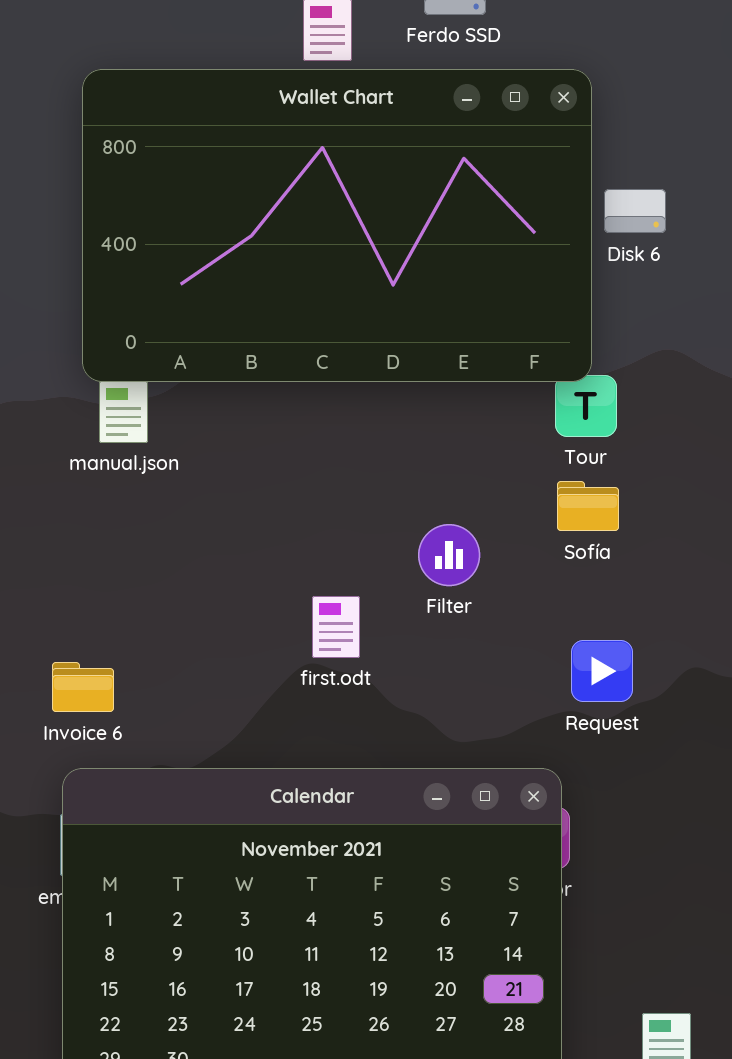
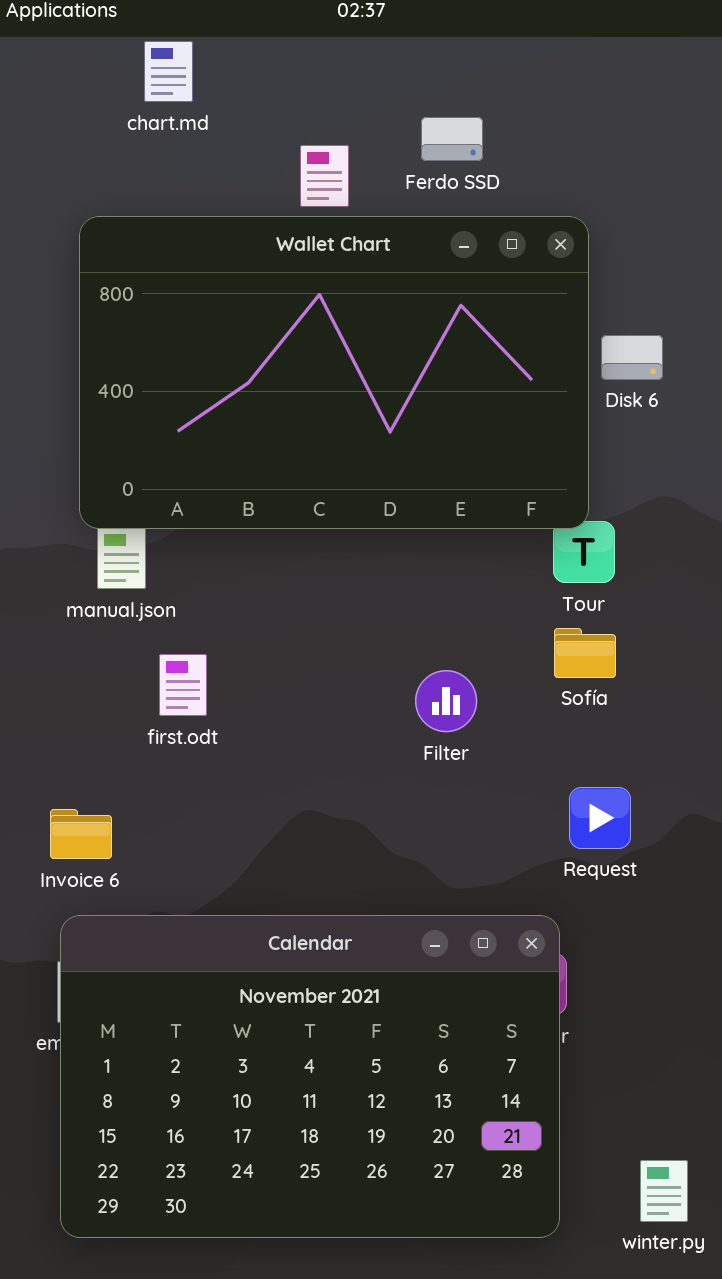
first.odt: [312,596,360,658] -> [159,654,207,716], moved

